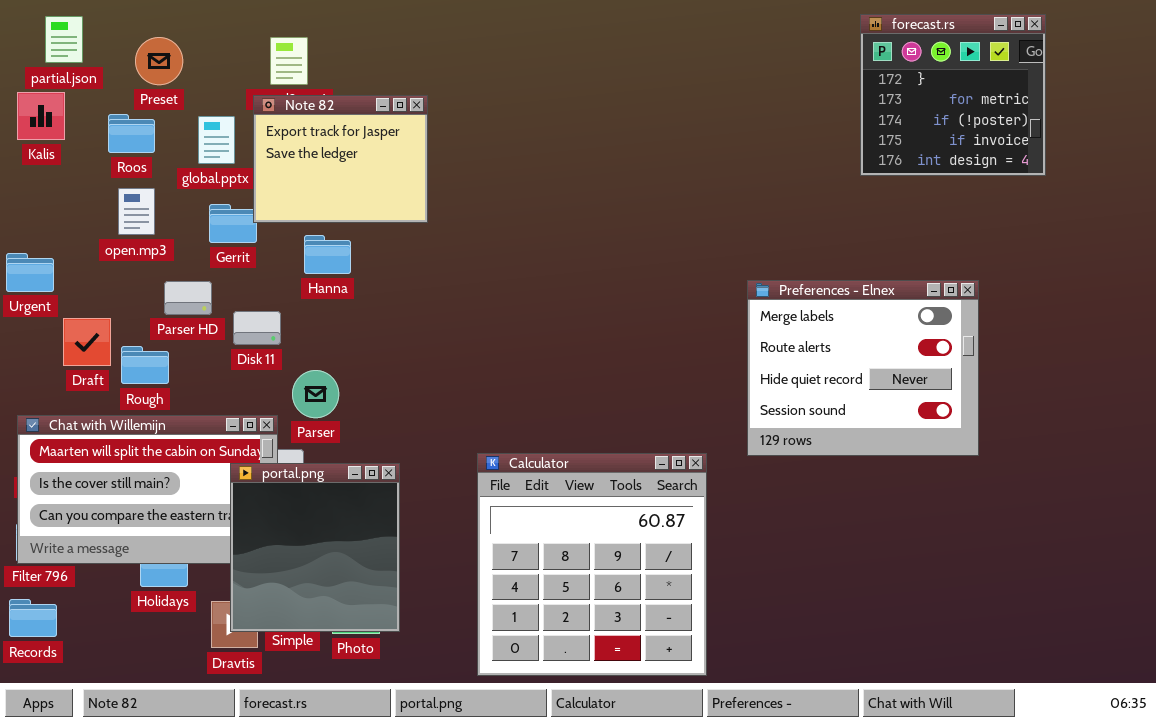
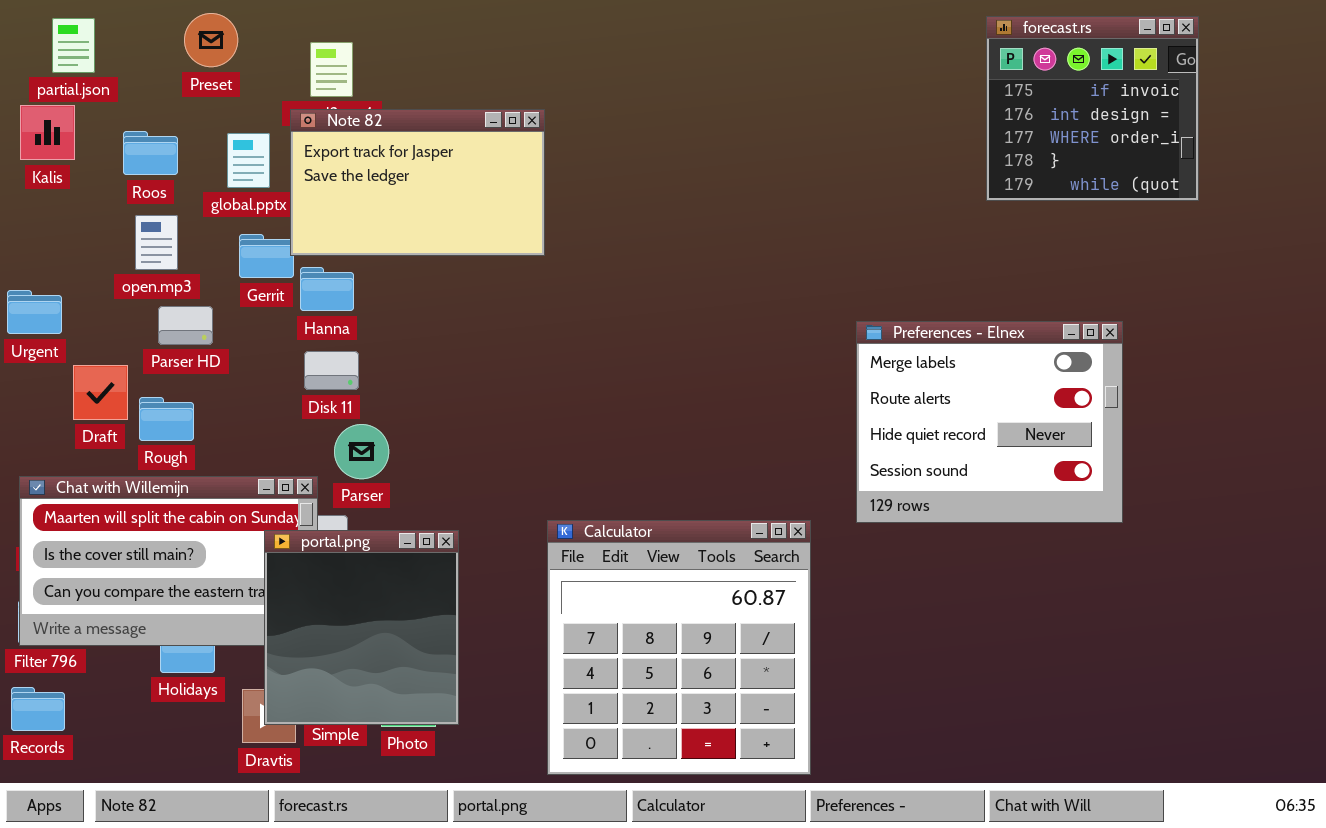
forecast.rs: [860,14,1046,176] -> [986,16,1199,201], scrolled down 3 rows
Preset: [135,37,183,85] -> [184,13,238,67], moved
Note 82: [253,95,428,223] -> [290,109,545,256], resized
Hanna: [304,235,351,274] -> [300,267,354,311], moved
Parser HD: [164,281,212,315] -> [158,306,213,345], moved
Disk 11: [233,311,281,345] -> [304,351,359,390], moved

